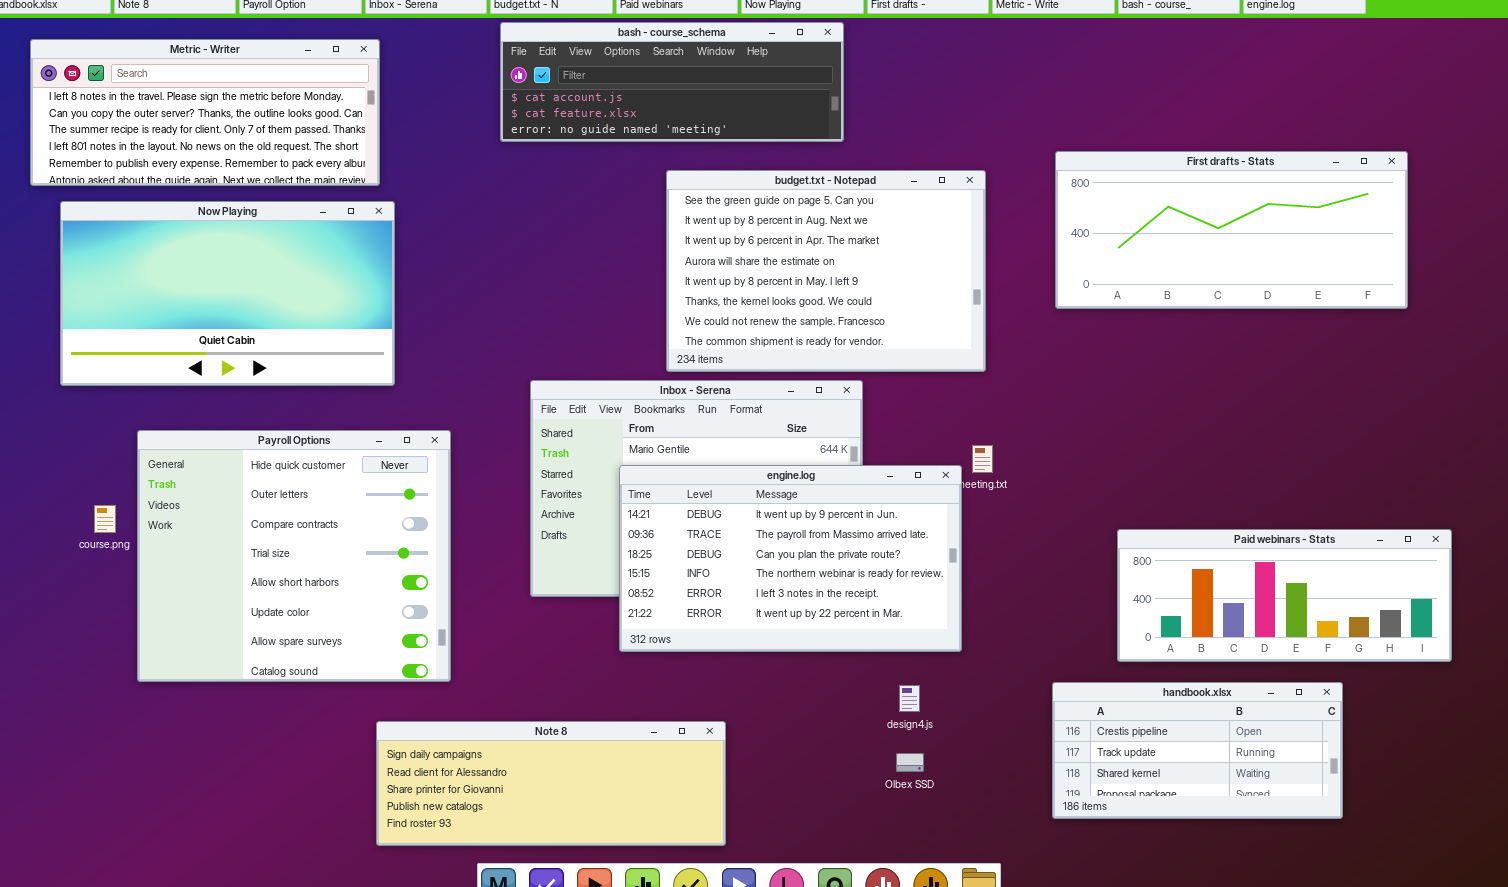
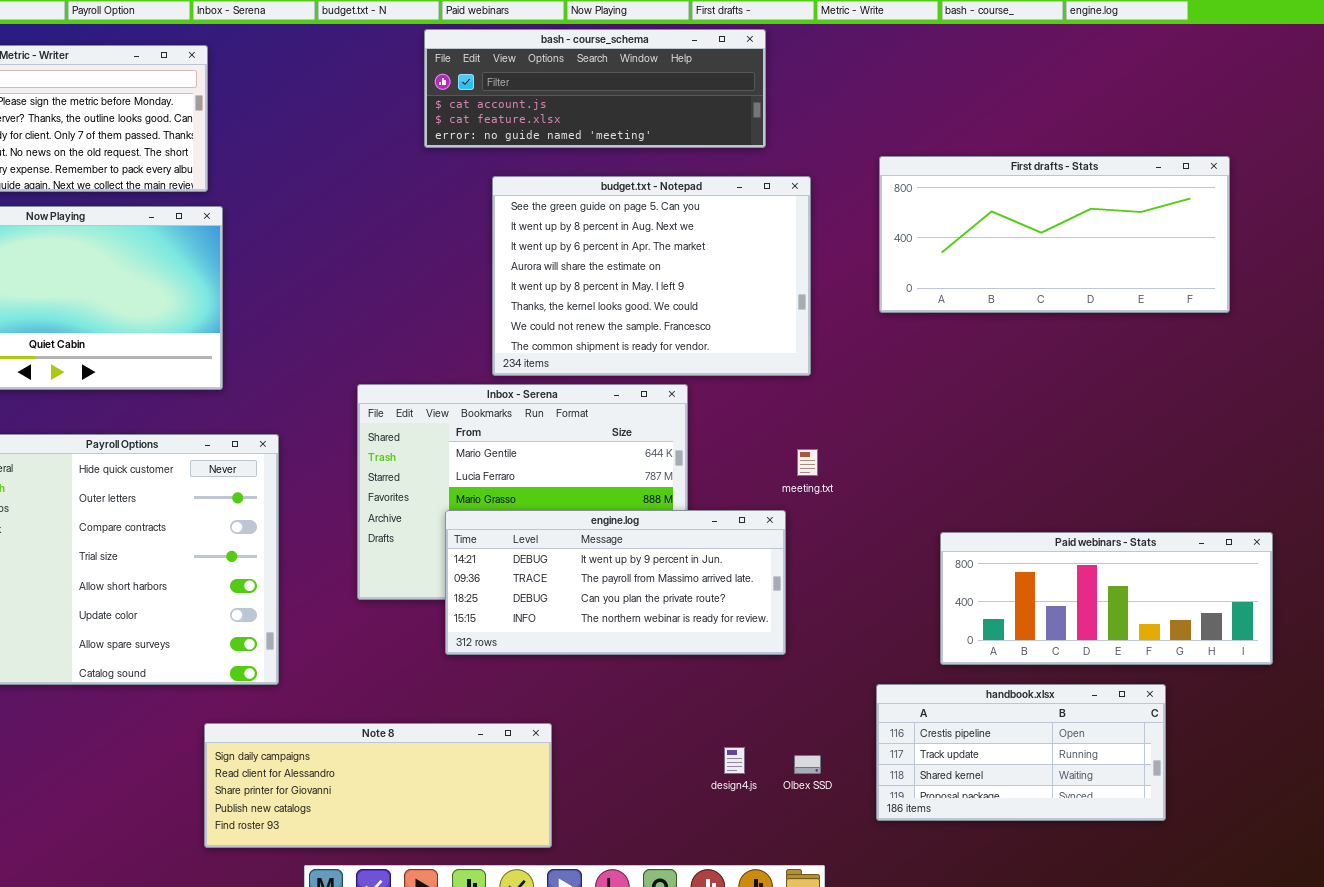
bash - course_schema: [500,22,844,142] -> [424,29,766,148], moved
engine.log: [619,465,962,652] -> [445,510,786,655], resized
design4.js: [899,685,920,712] -> [724,747,745,774], moved
Olbex SSD: [896,753,924,772] -> [794,755,821,774], moved

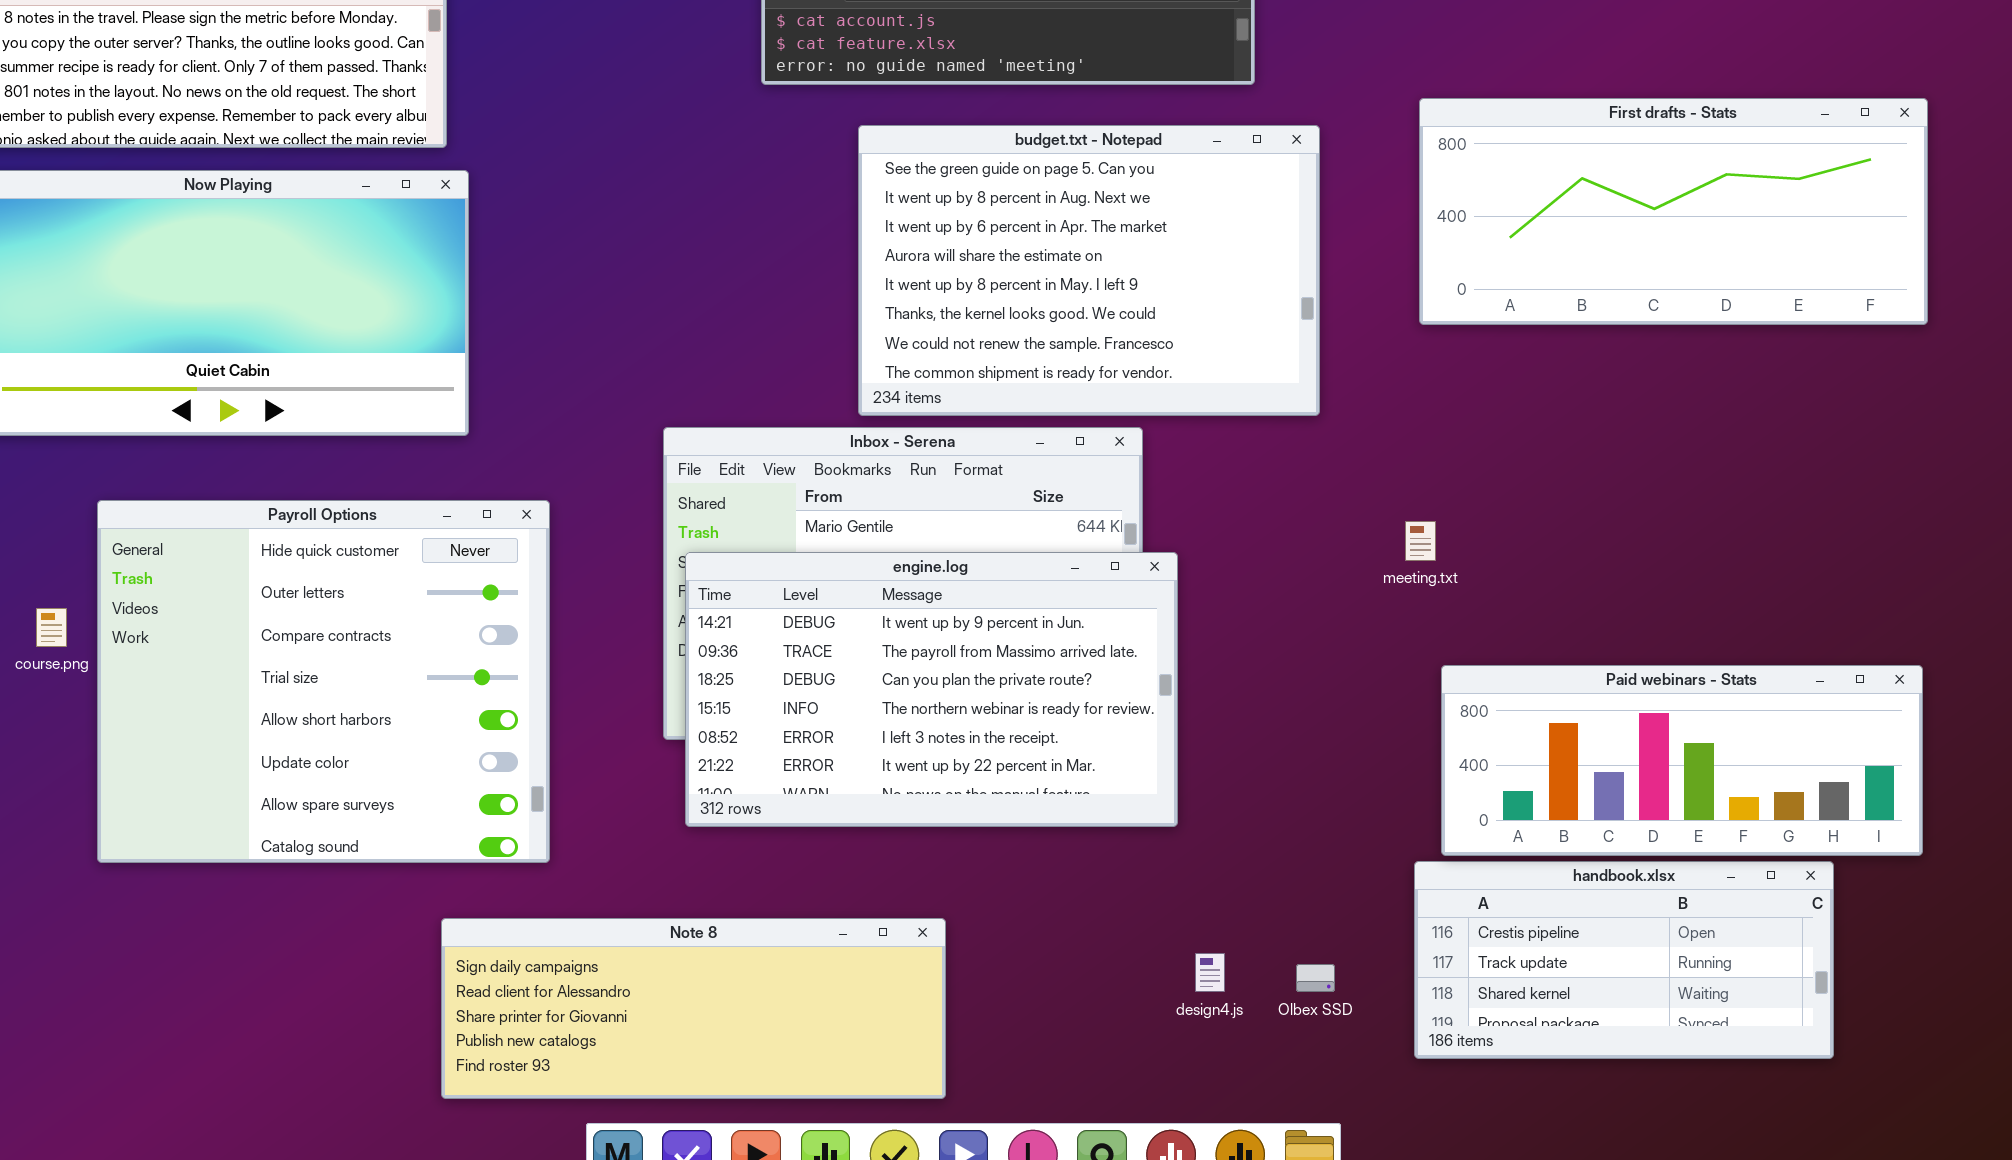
meeting.txt: [797,449,818,476] -> [1405,521,1436,561], moved
engine.log: [445,510,786,655] -> [685,552,1178,827], moved, resized
Paid webinars - Stats: [940,532,1273,665] -> [1441,665,1923,856], moved

